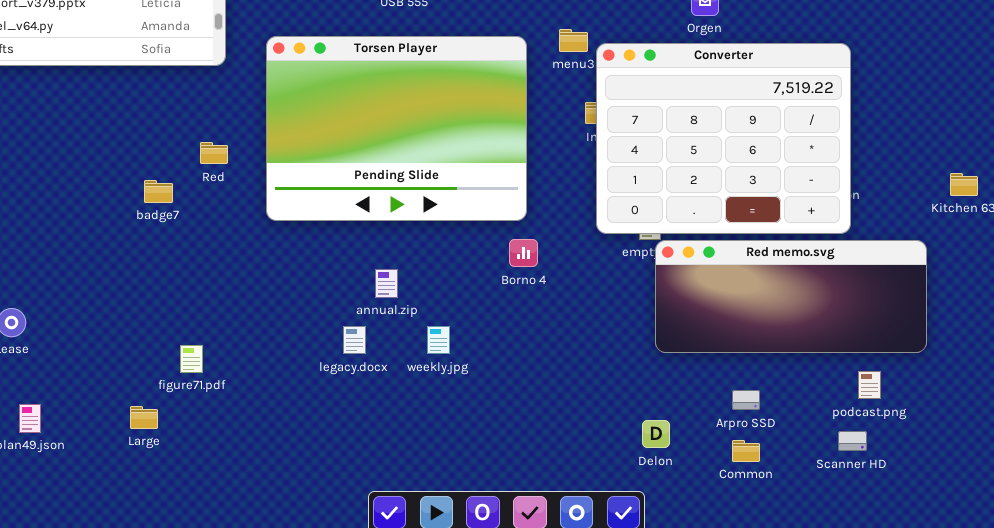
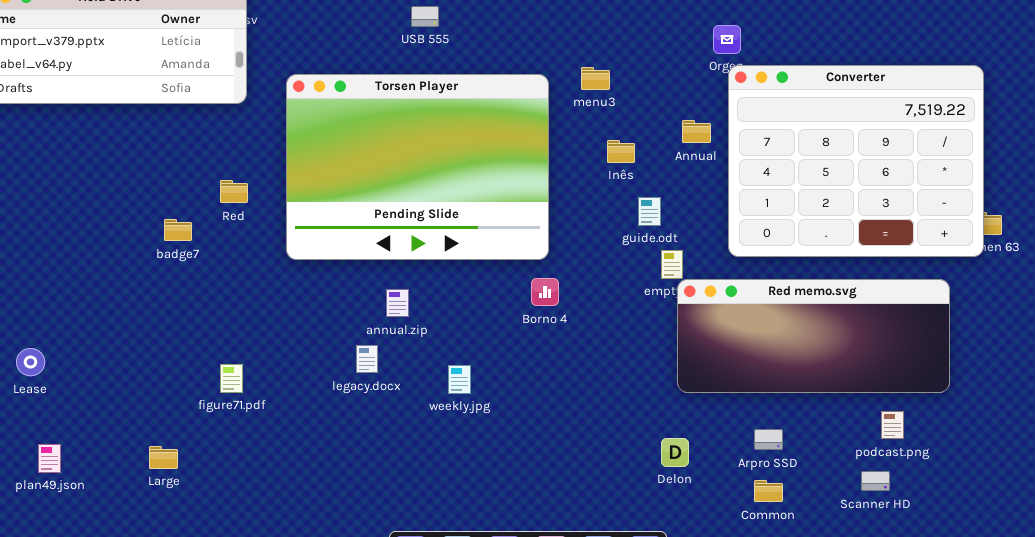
Converter: [596,43,851,234] -> [728,65,984,257], moved
annual.zip: [375,269,398,298] -> [386,289,409,317], moved
legacy.docx: [343,326,366,354] -> [356,345,378,373], moved
figure71.pdf: [180,345,203,373] -> [220,364,243,393], moved
Delon: [642,420,670,448] -> [661,438,689,467], moved

